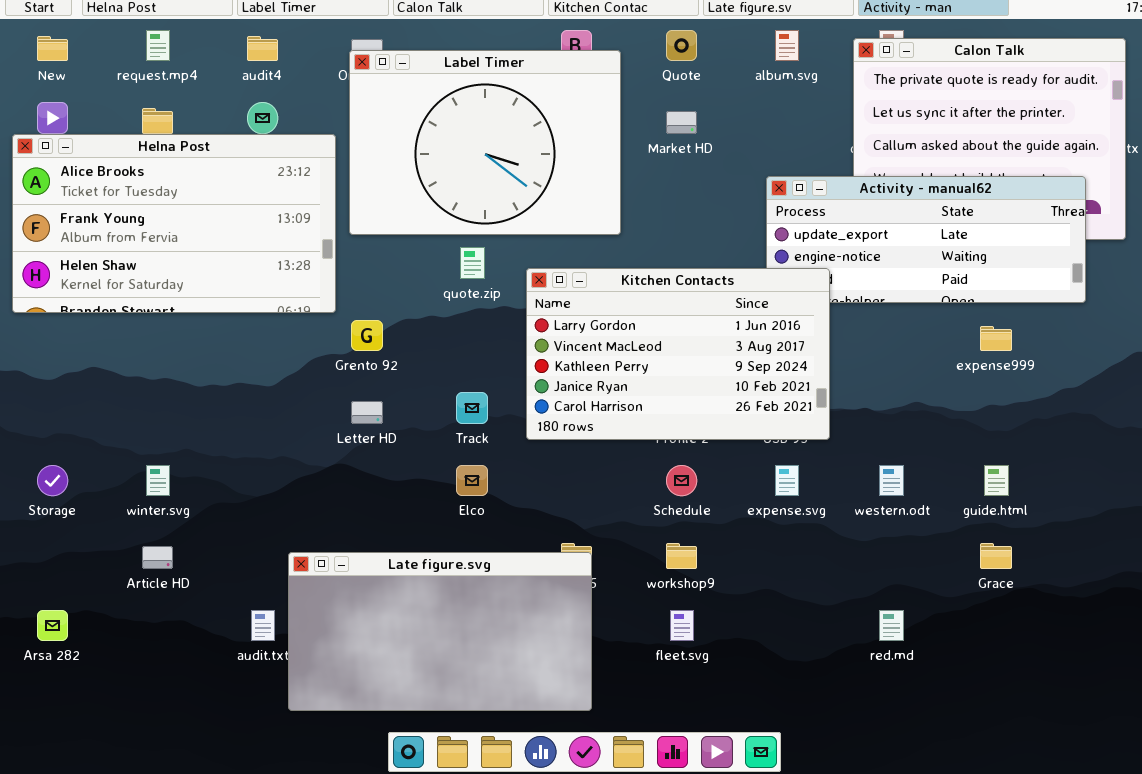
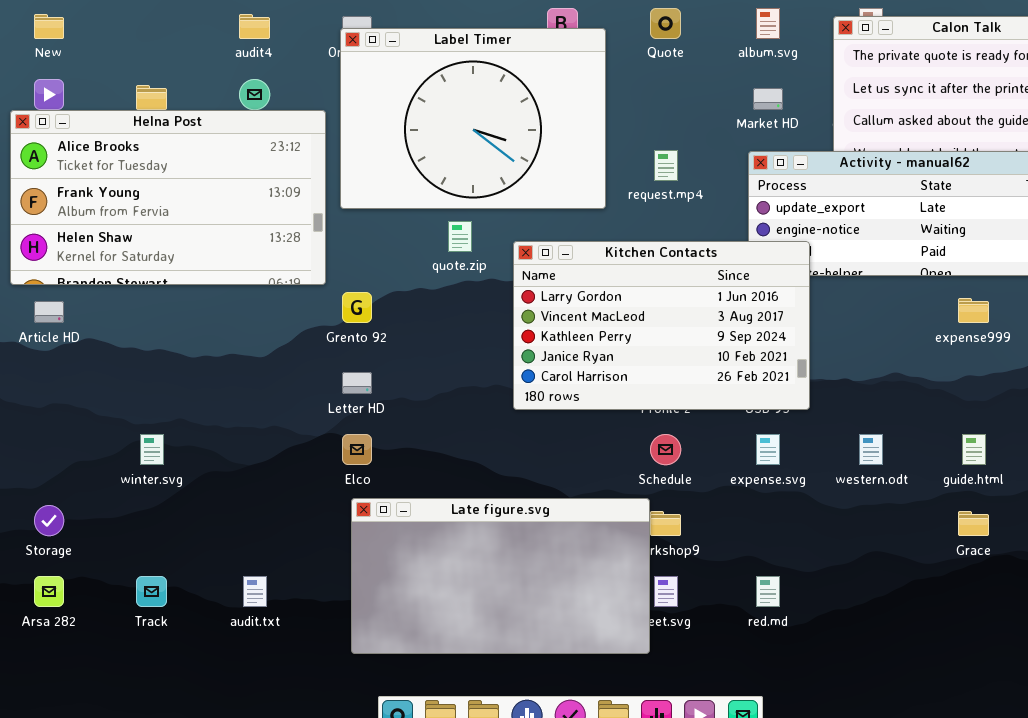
request.mp4: [146,30,170,61] -> [654,150,678,181], moved
Market HD: [666,111,697,134] -> [753,88,783,110], moved
Track: [456,392,488,424] -> [136,576,167,607], moved
Storage: [37,465,68,496] -> [34,505,64,536], moved
Elco: [456,465,488,496] -> [342,434,372,465], moved
Article HD: [142,546,173,569] -> [34,301,64,323], moved
Late figure.svg: [288,552,592,711] -> [351,498,650,654], moved
red.md: [879,610,904,641] -> [756,576,780,607], moved

